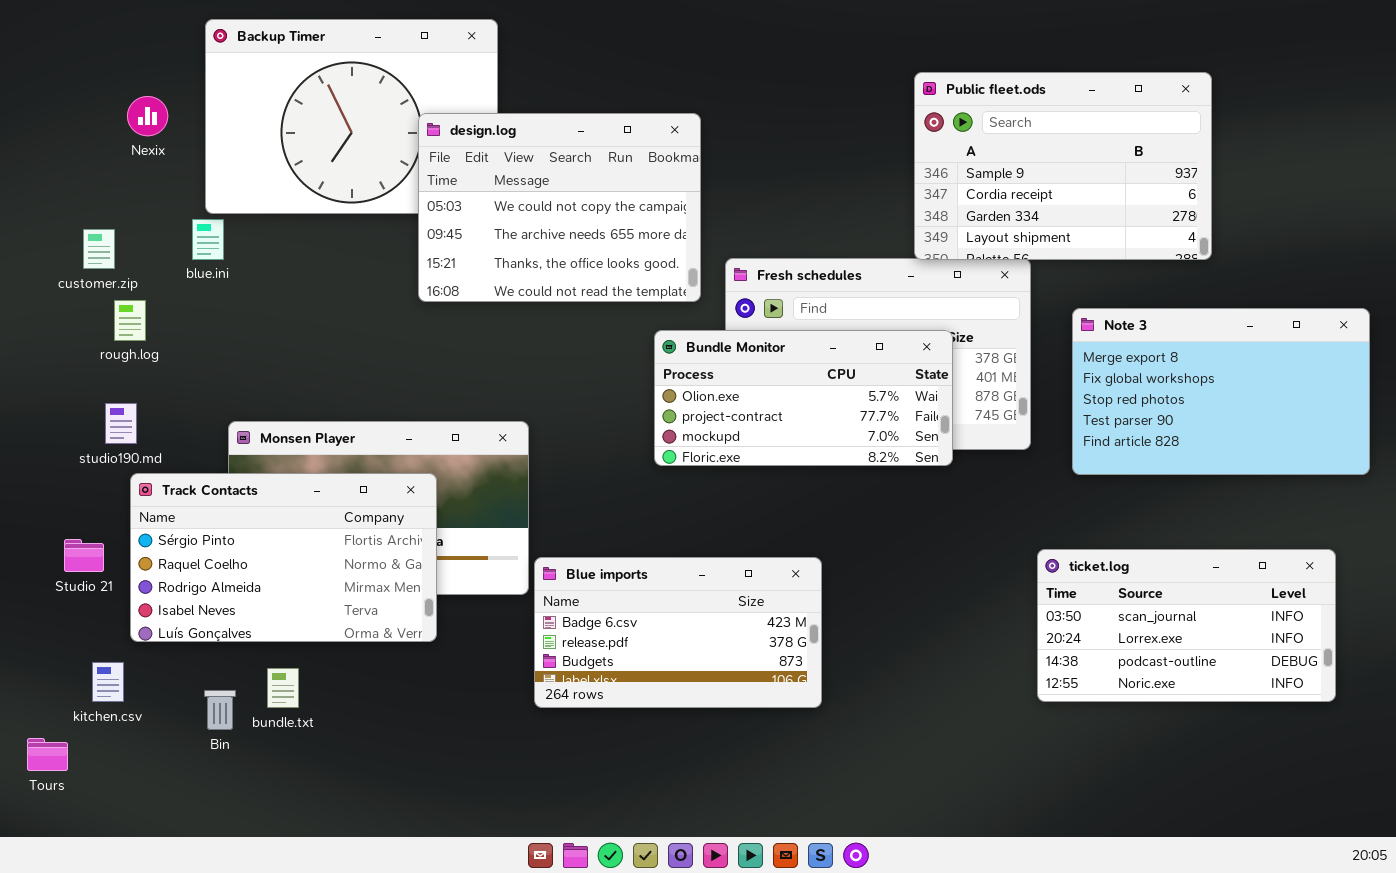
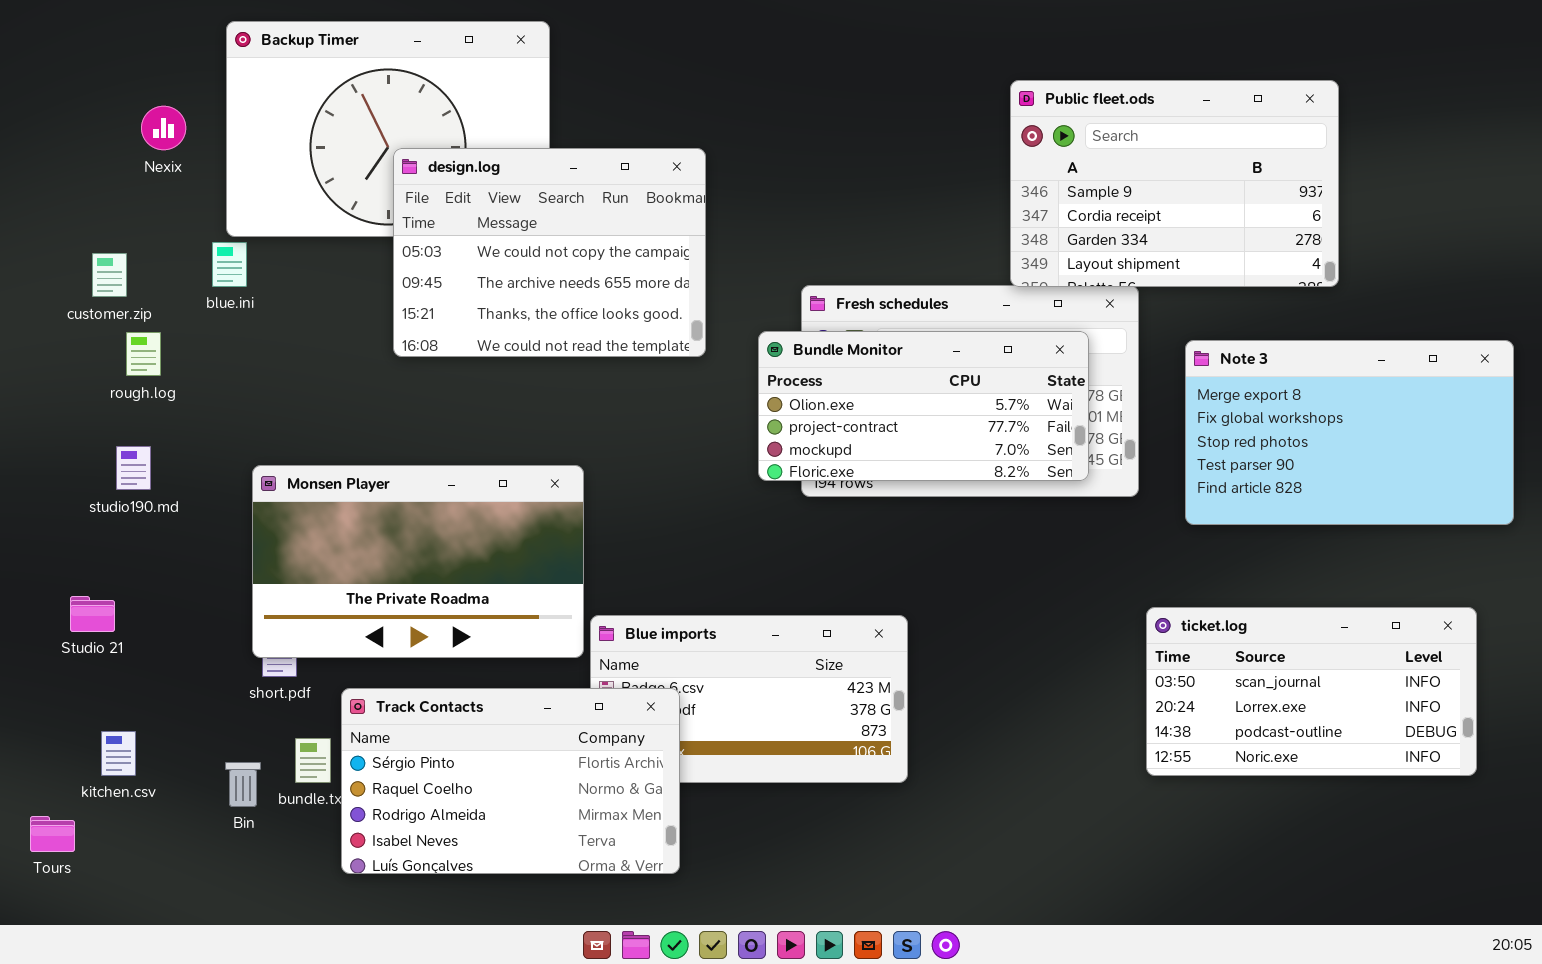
design.log: [418,113,701,302] -> [393,148,706,357], moved
Bundle Monitor: [654,330,953,466] -> [758,331,1089,481], moved
Track Contacts: [130,473,437,642] -> [341,688,680,874], moved

